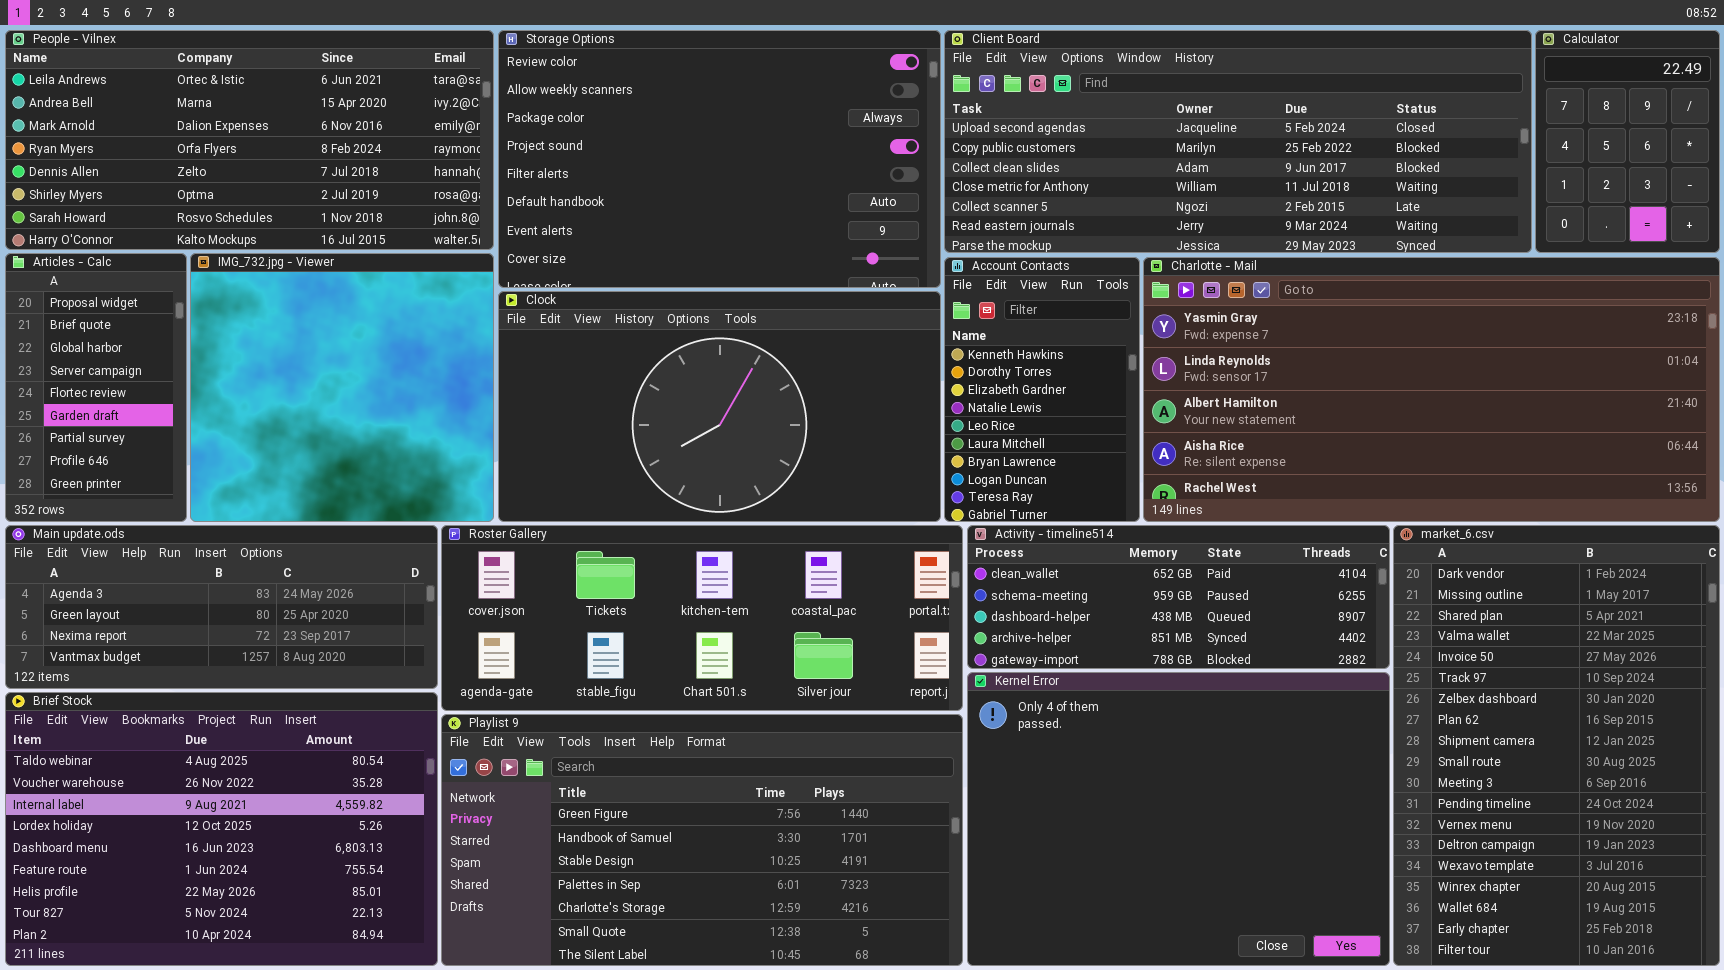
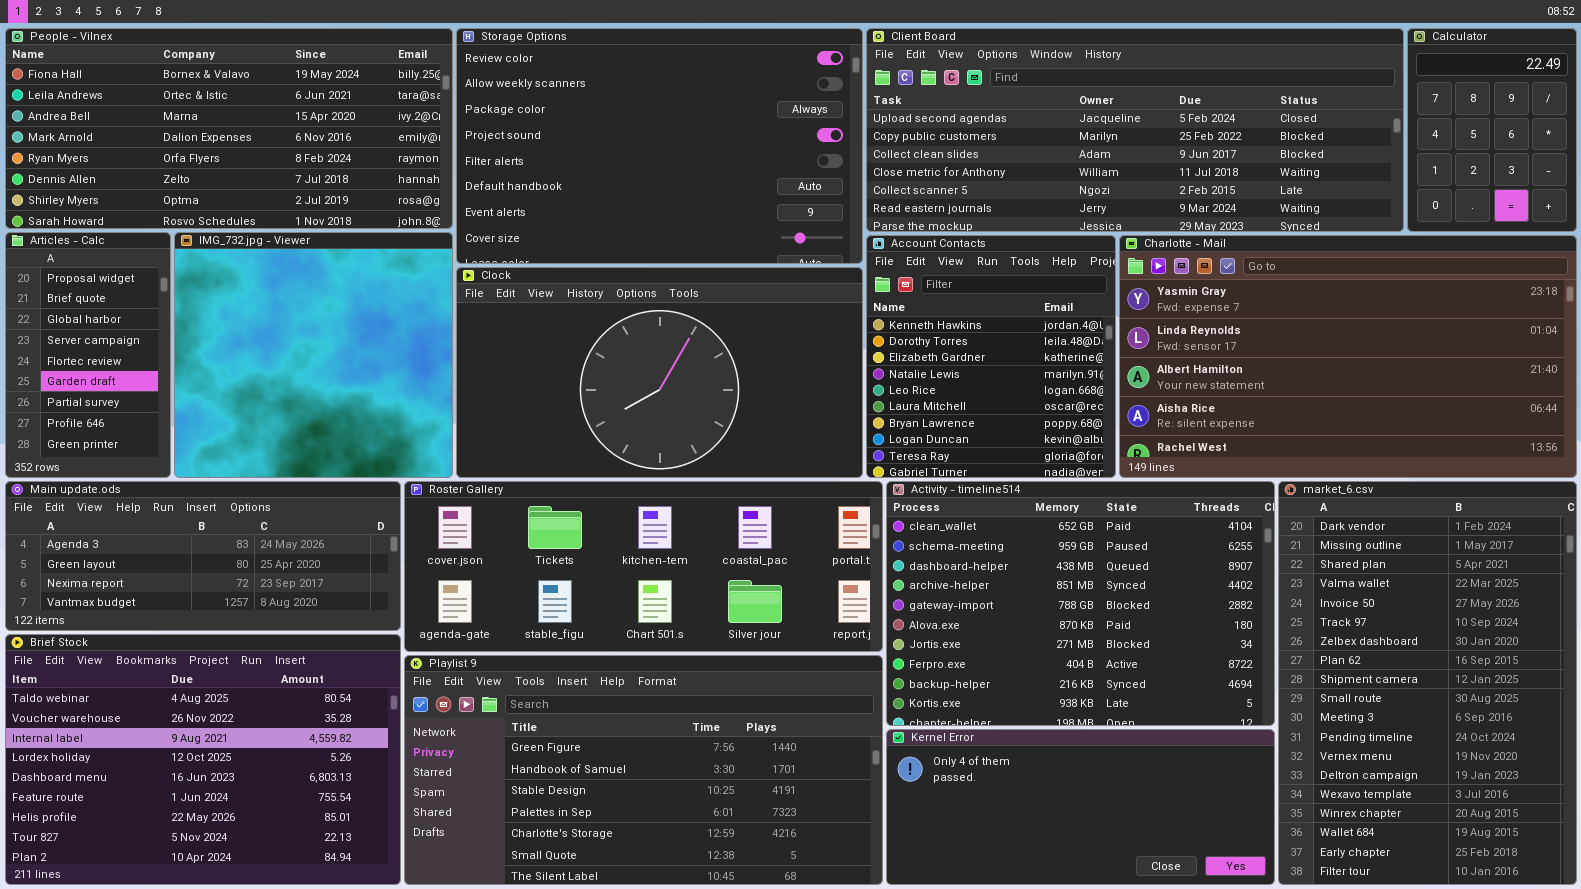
People - Vilnex: [5,30,494,250] -> [5,28,453,229], scrolled up 1 row
Account Contacts: [944,257,1140,522] -> [866,235,1116,478], resized
Charlotte - Mail: [1143,257,1720,522] -> [1119,235,1577,478], resized
Activity - timeline514: [967,525,1390,669] -> [886,481,1275,726], resized
Kernel Error: [967,672,1390,966] -> [886,729,1275,885], resized

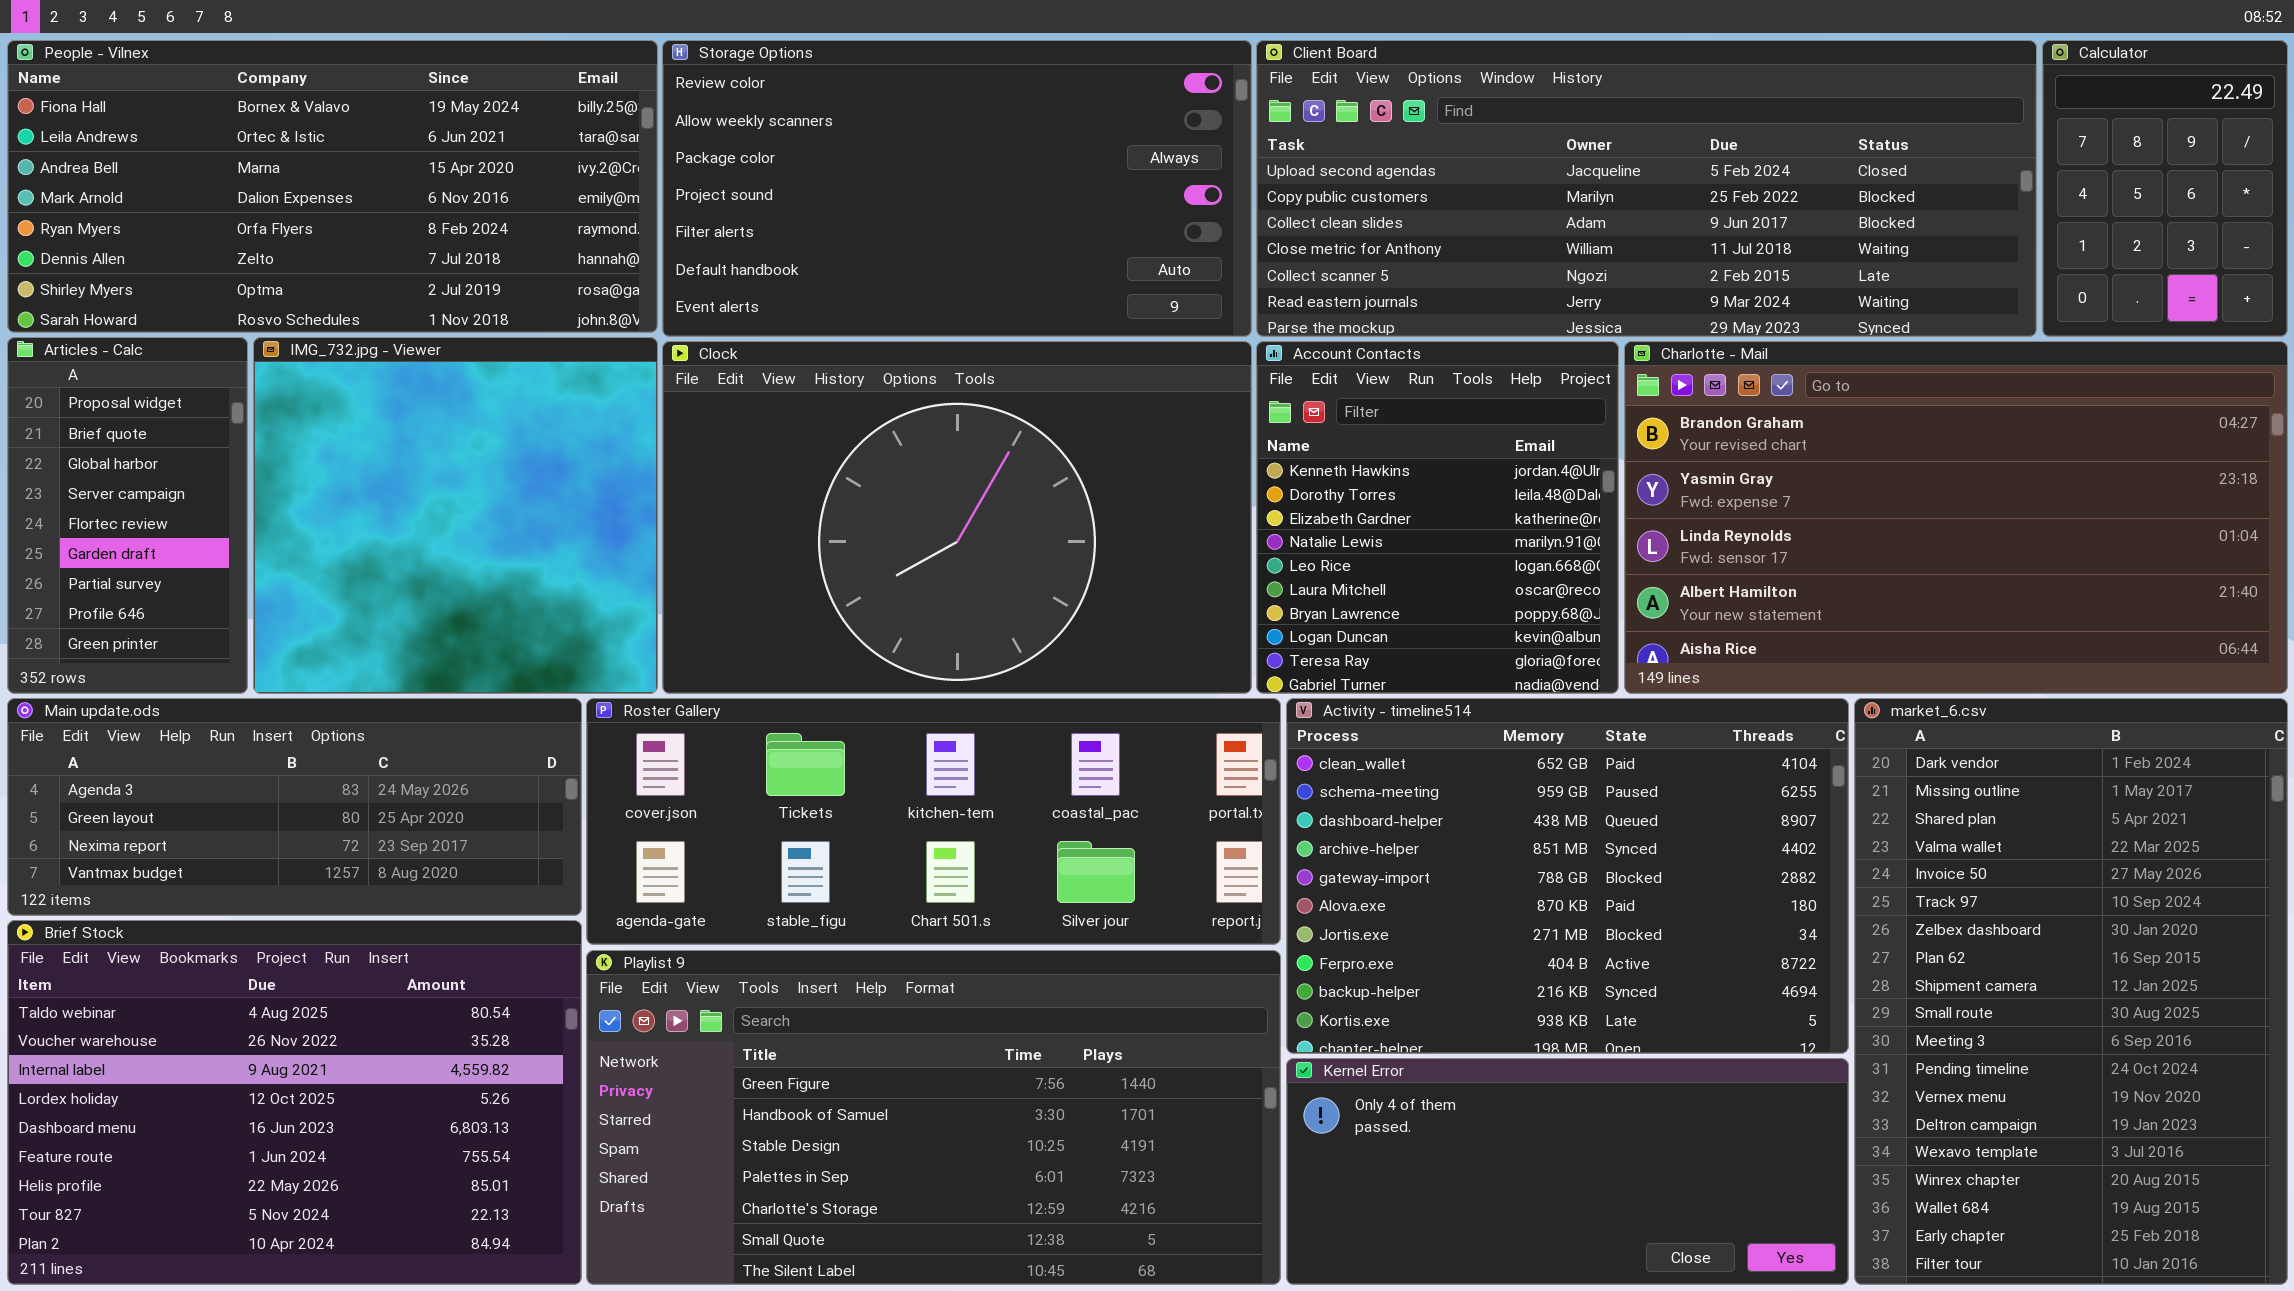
Storage Options: [456,28,863,264] -> [662,40,1252,337], resized
Charlotte - Mail: [1119,235,1577,478] -> [1624,341,2288,694], scrolled up 1 row
Clock: [456,267,863,478] -> [662,341,1252,694], resized

